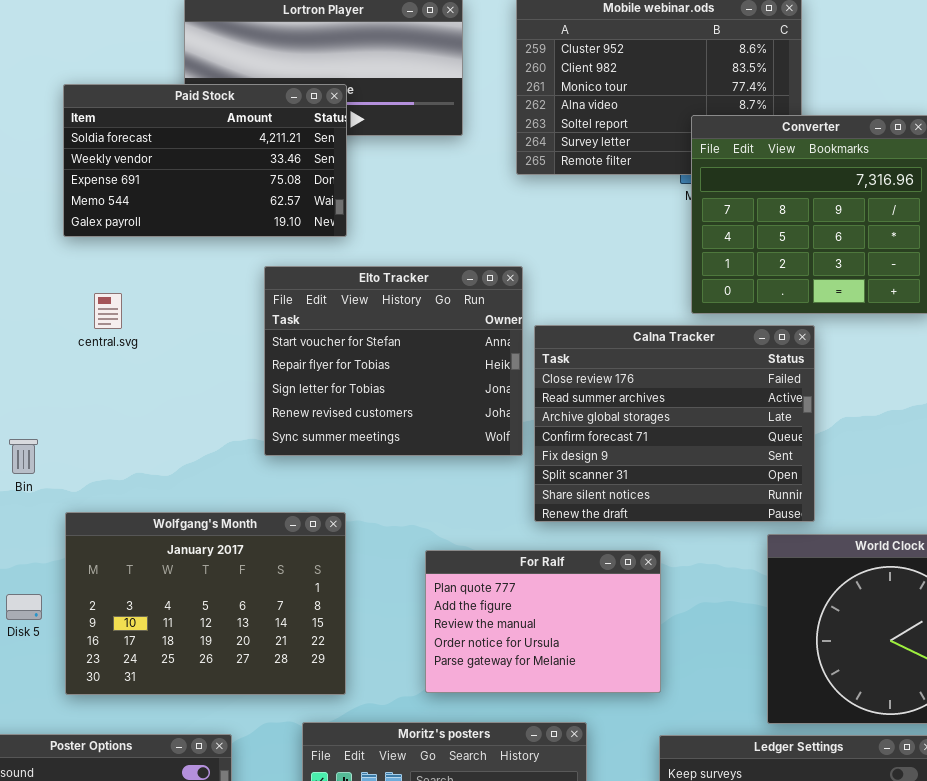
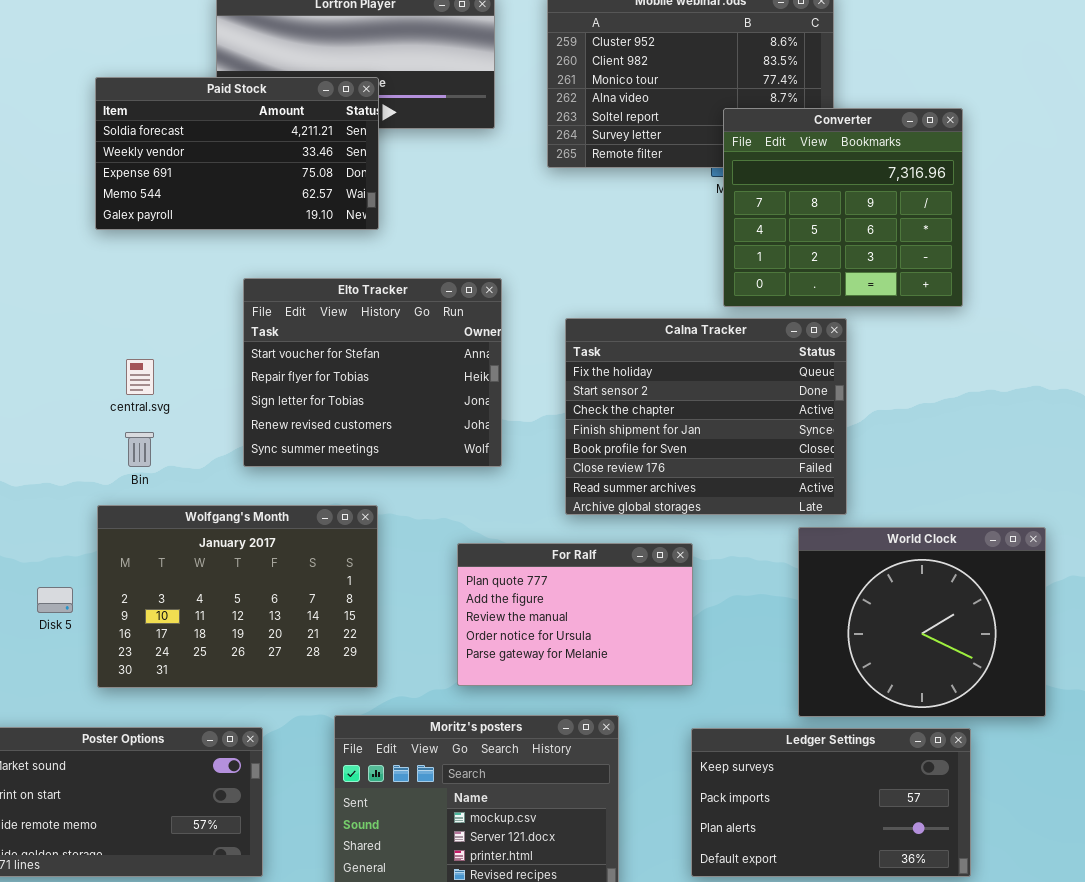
Elto Tracker: [264,266,523,456] -> [243,278,502,467], moved
central.svg: [94,293,122,329] -> [126,359,154,395], moved
Calna Tracker: [534,325,815,522] -> [565,318,847,515], scrolled up 5 rows
Bin: [9,439,38,474] -> [125,432,154,467], moved

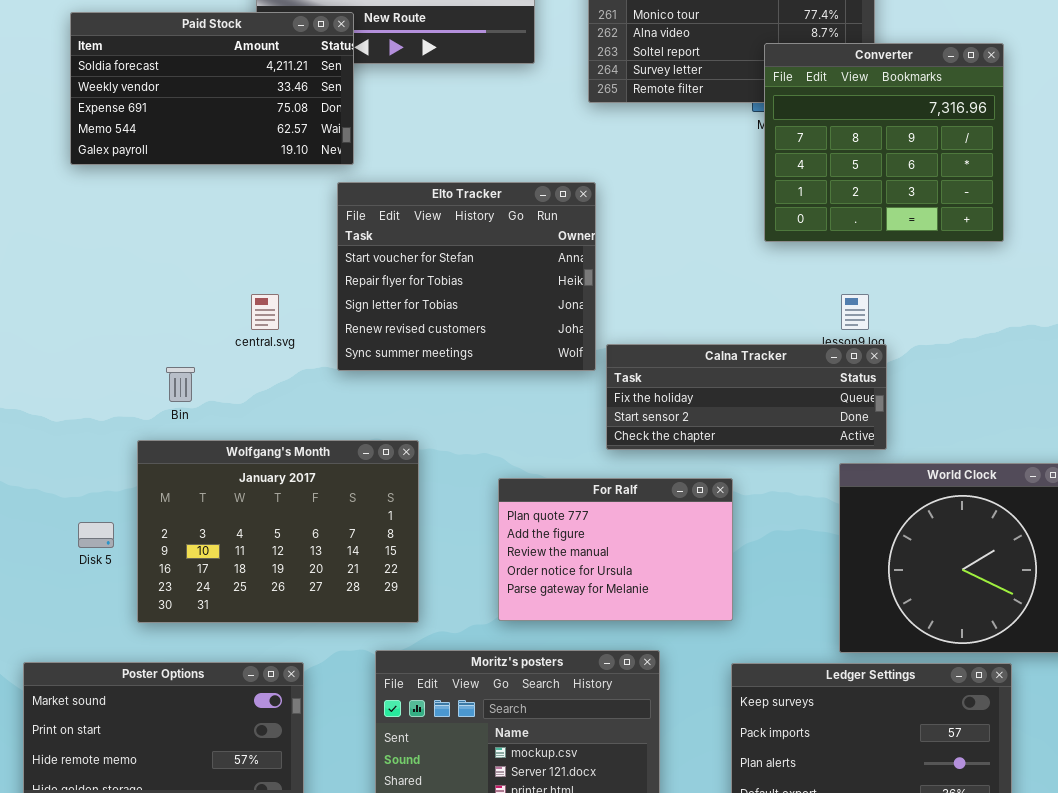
Paid Stock: [95,77,379,230] -> [70,12,354,165], moved
Elto Tracker: [243,278,502,467] -> [337,182,596,371], moved
Calna Tracker: [565,318,847,515] -> [606,344,887,450], resized
central.svg: [126,359,154,395] -> [251,294,279,330], moved

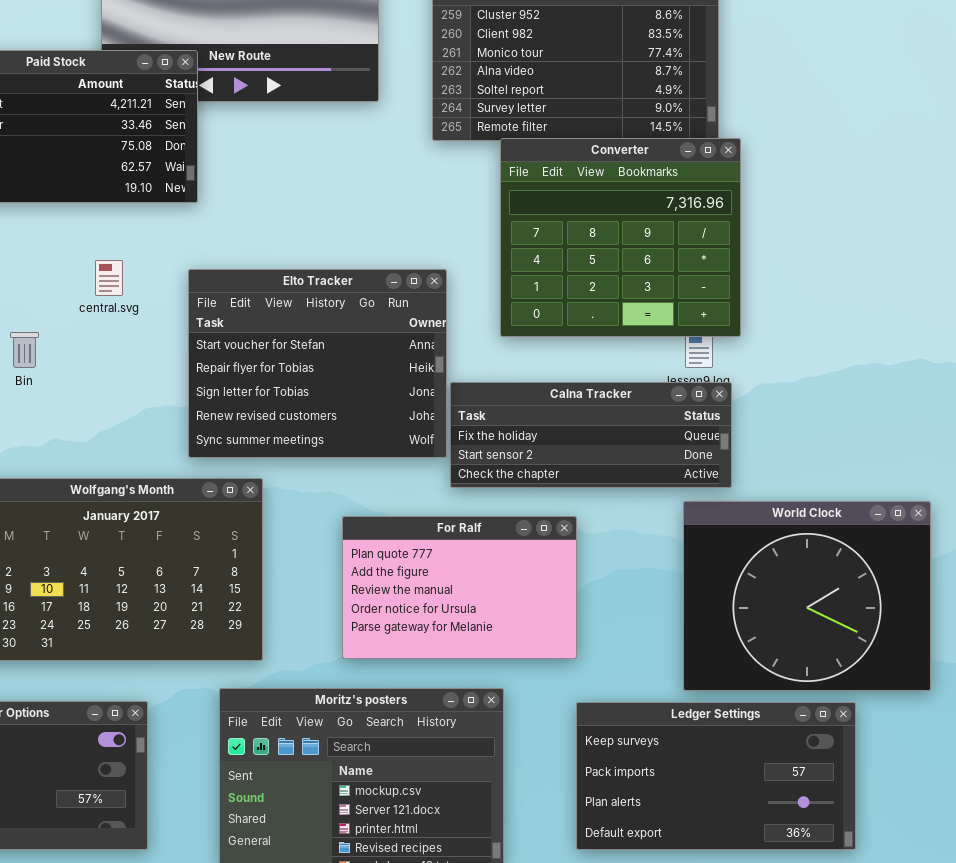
Converter: [764,43,1004,242] -> [500,138,741,337], moved
Elto Tracker: [337,182,596,371] -> [188,269,447,458], moved
central.svg: [251,294,279,330] -> [95,260,123,296], moved
Bin: [166,367,195,402] -> [10,332,39,368], moved

